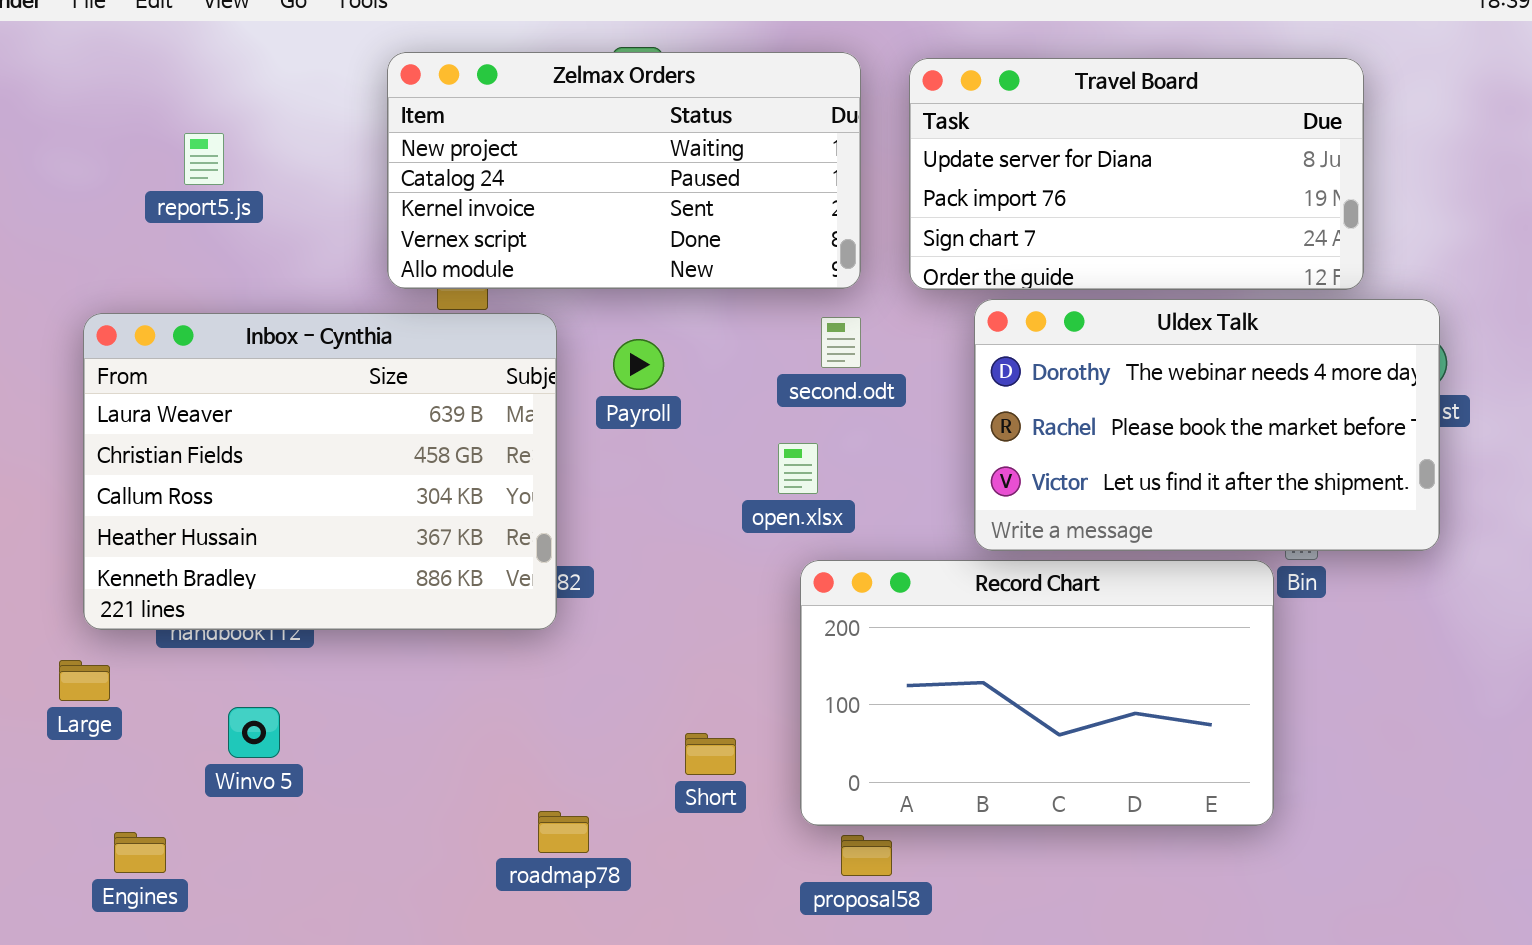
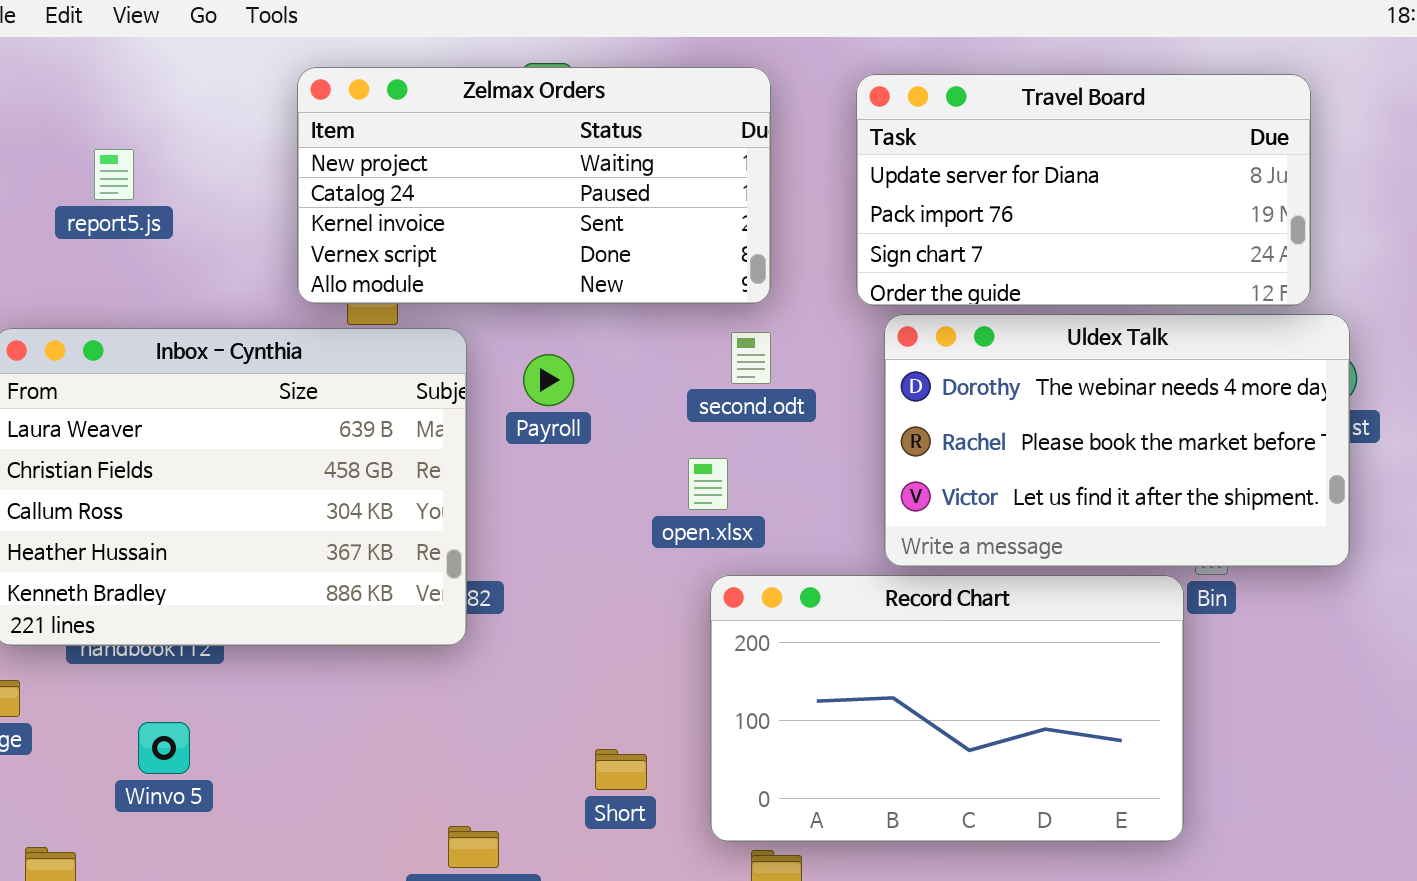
Travel Board: [909,58,1364,290] -> [856,74,1311,306], moved

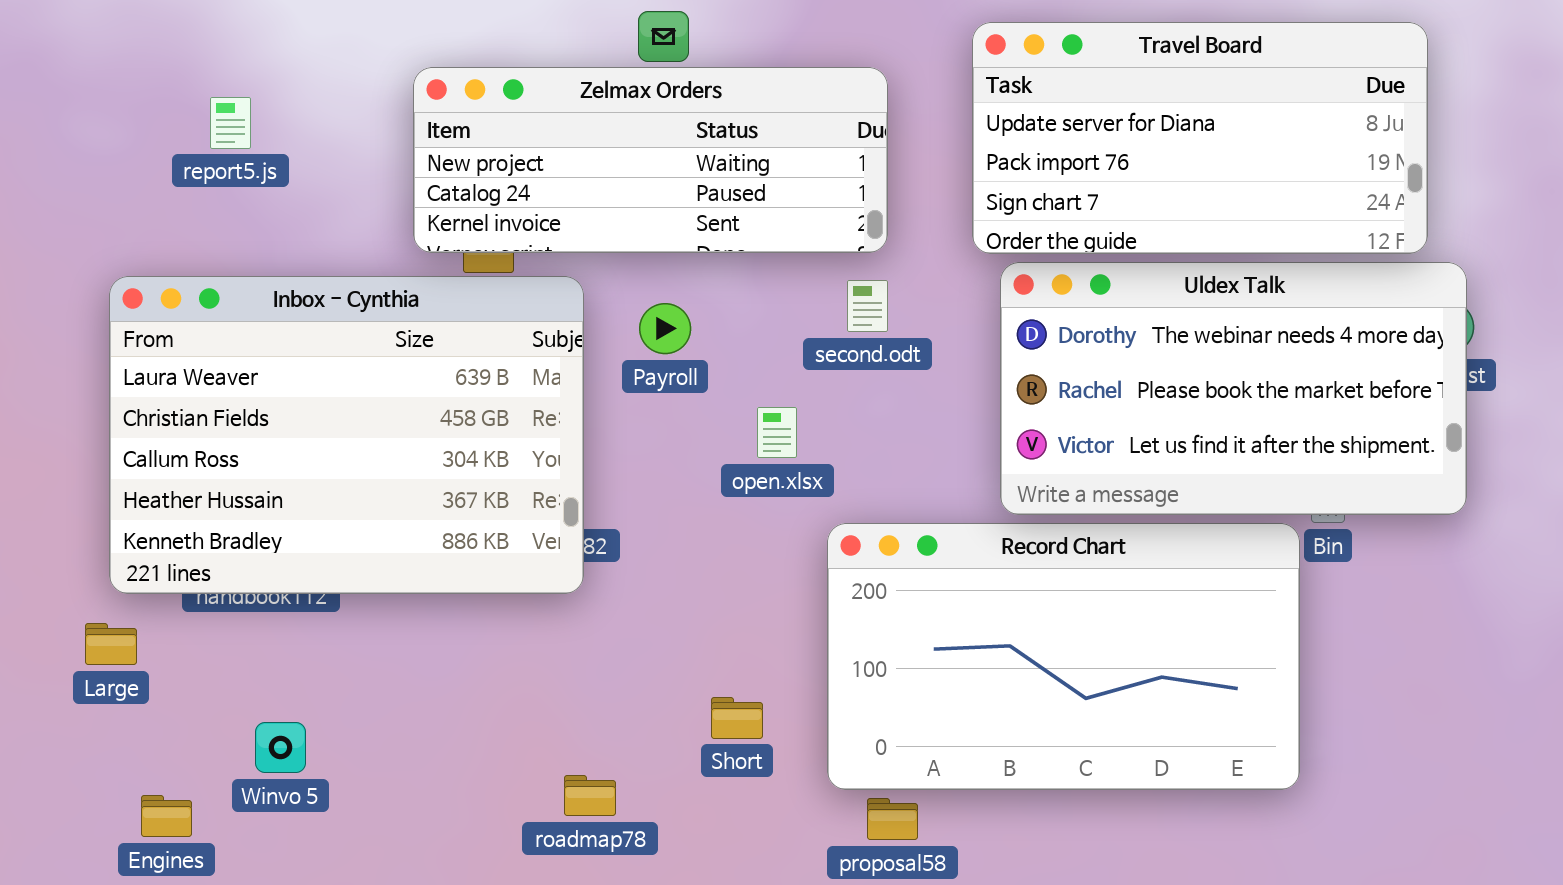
Zelmax Orders: [297,67,771,304] -> [413,67,888,253], resized
open.xlsx: [688,458,728,510] -> [757,407,797,458], moved
Winvo 5: [138,722,190,774] -> [255,722,306,773], moved

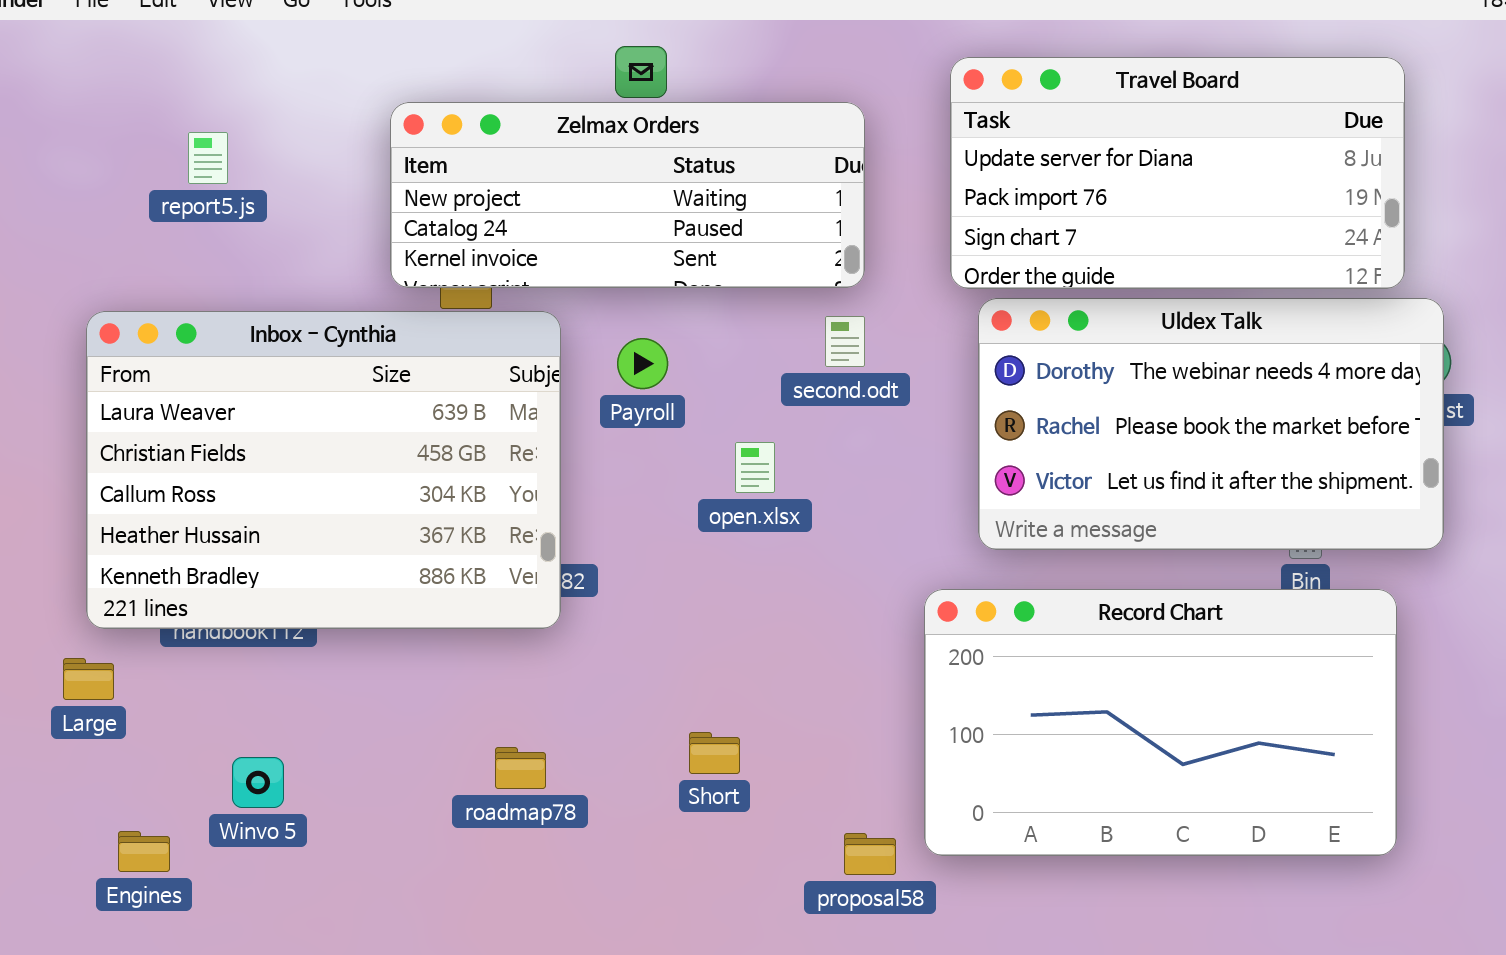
Record Chart: [827,523,1300,790] -> [924,589,1397,856], moved
roadmap78: [564,775,616,816] -> [495,747,546,789], moved

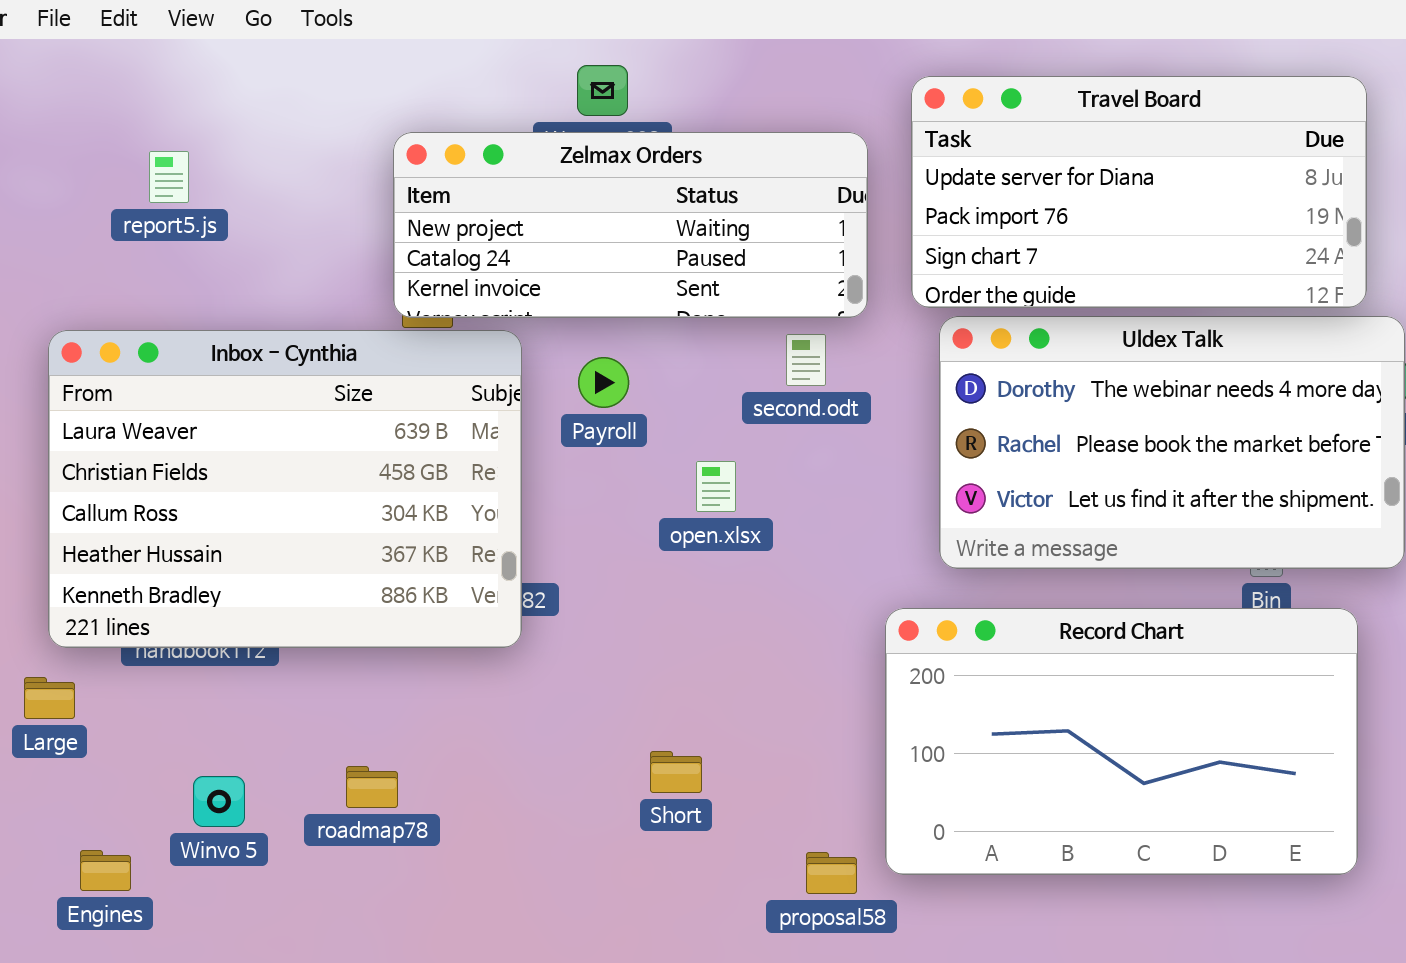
Zelmax Orders: [390,102,865,288] -> [393,132,868,318], moved
roadmap78: [495,747,546,789] -> [346,766,398,808], moved

